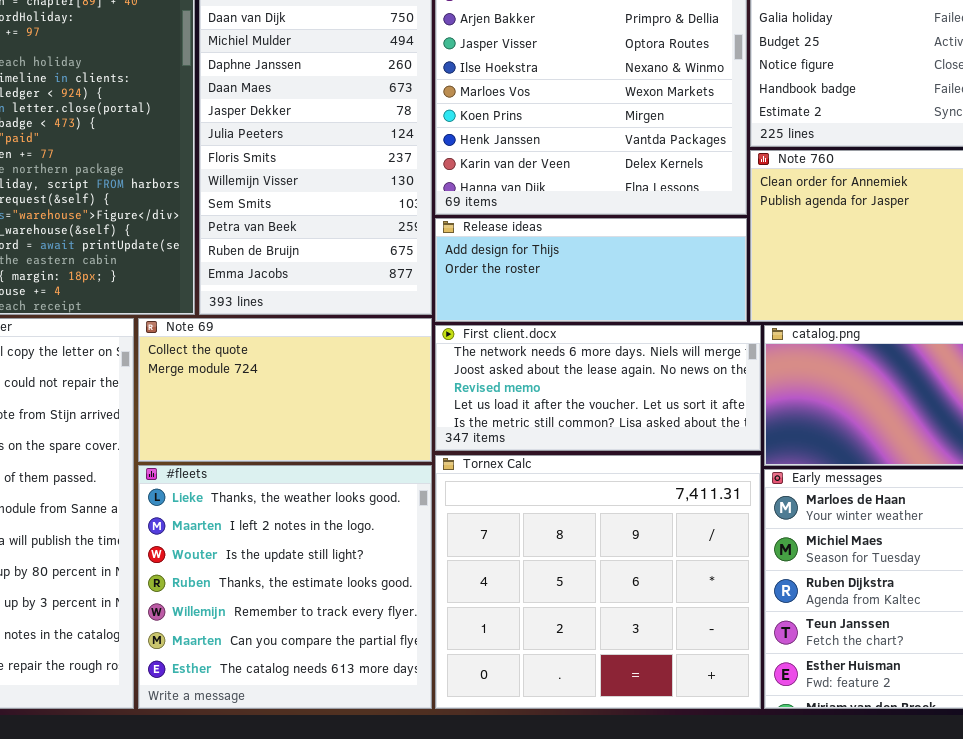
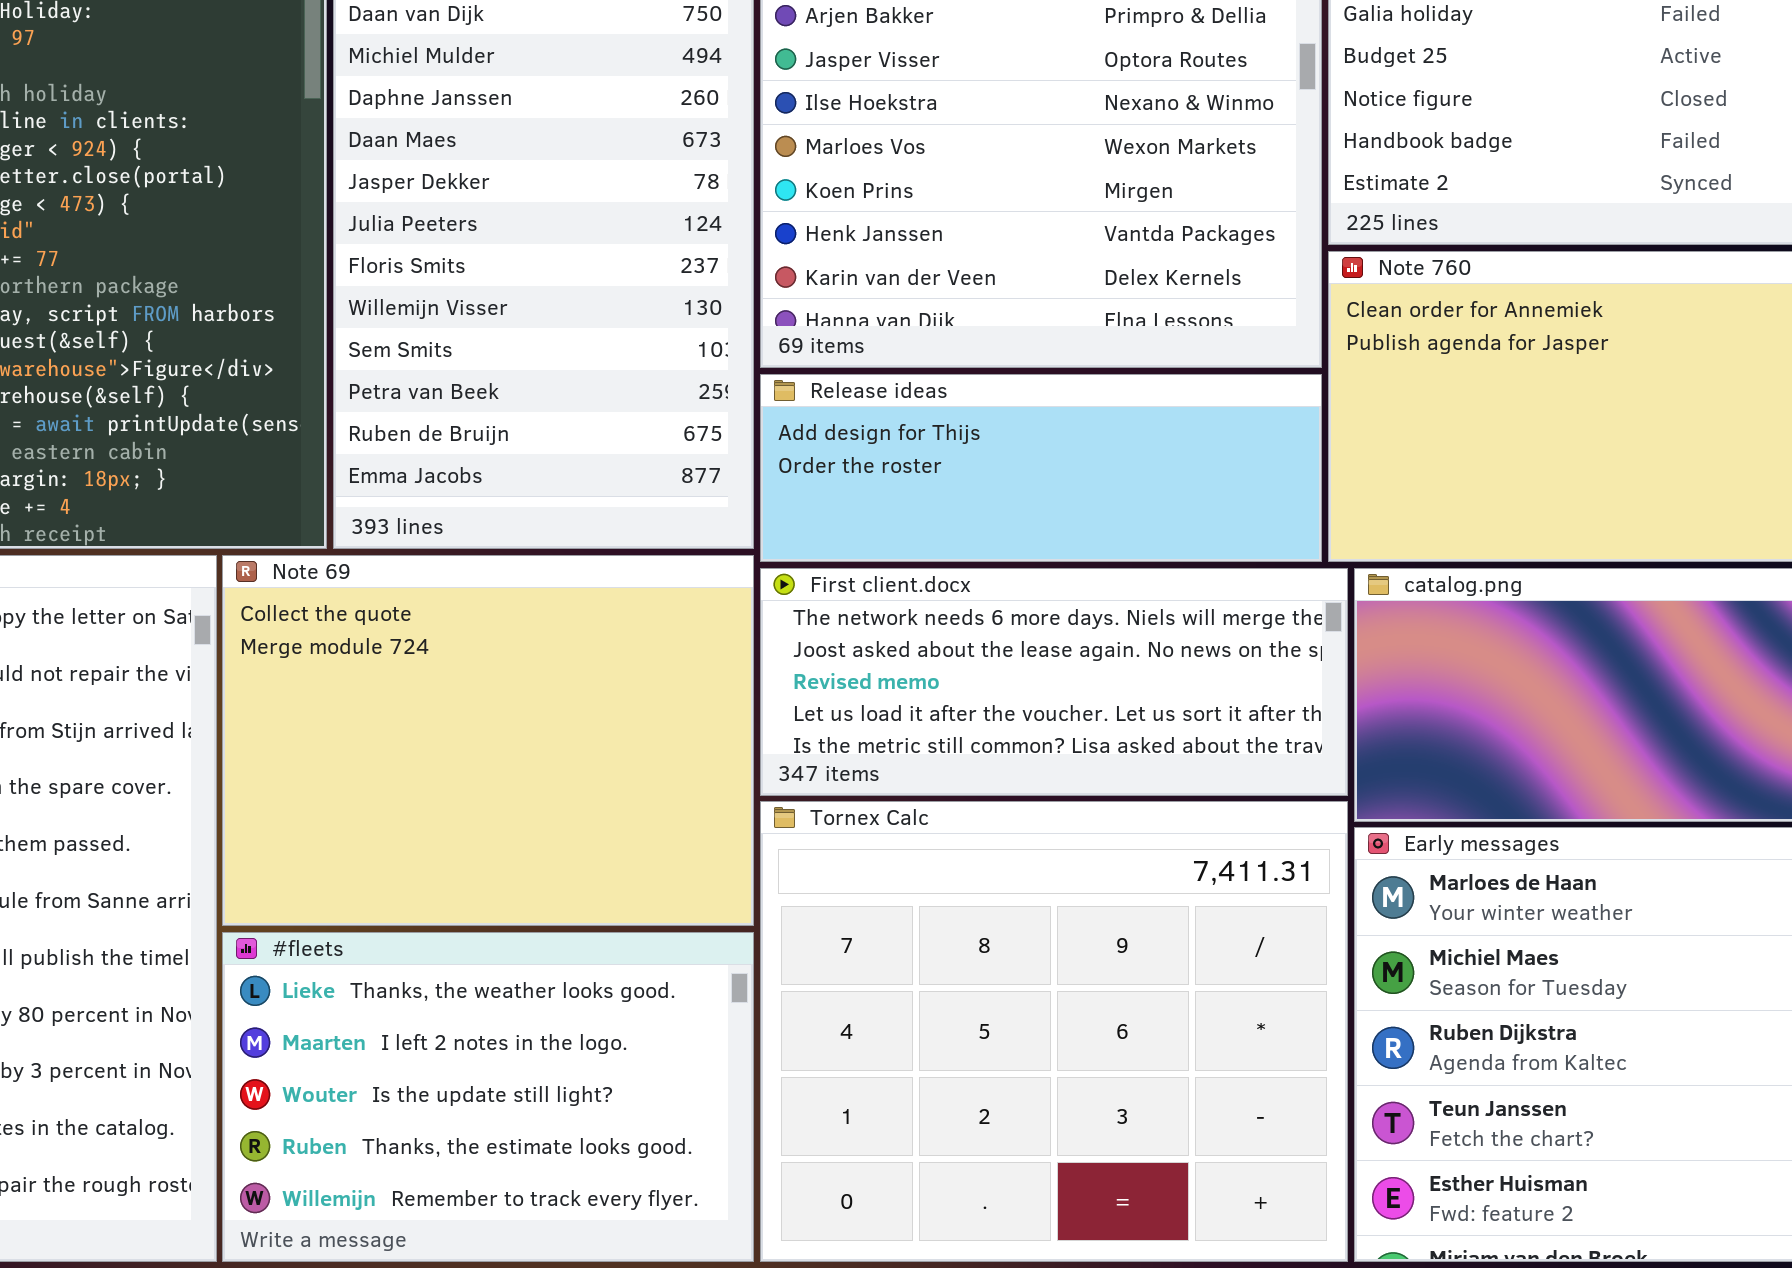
Note 69: [138,318,432,462] -> [222,555,754,926], resized
#fleets: [138,465,432,709] -> [222,932,754,1262], resized

